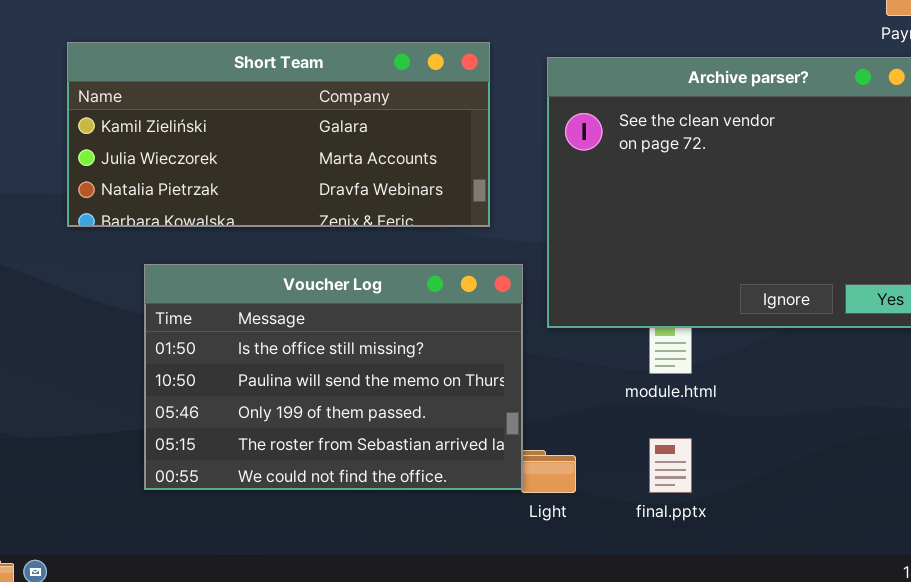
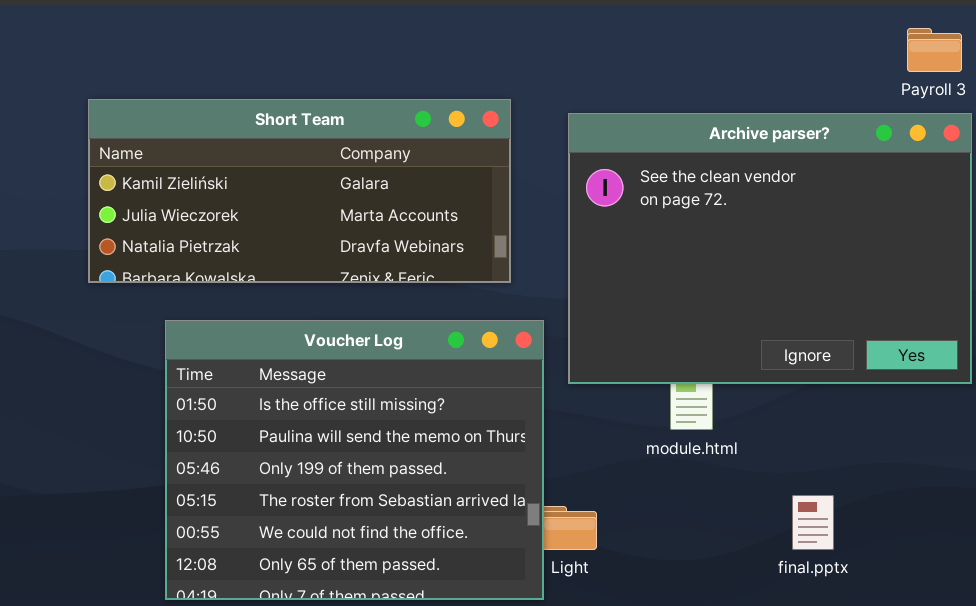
Voucher Log: [144,264,523,490] -> [165,320,544,600], resized
final.pptx: [649,438,692,493] -> [792,495,834,550], moved

